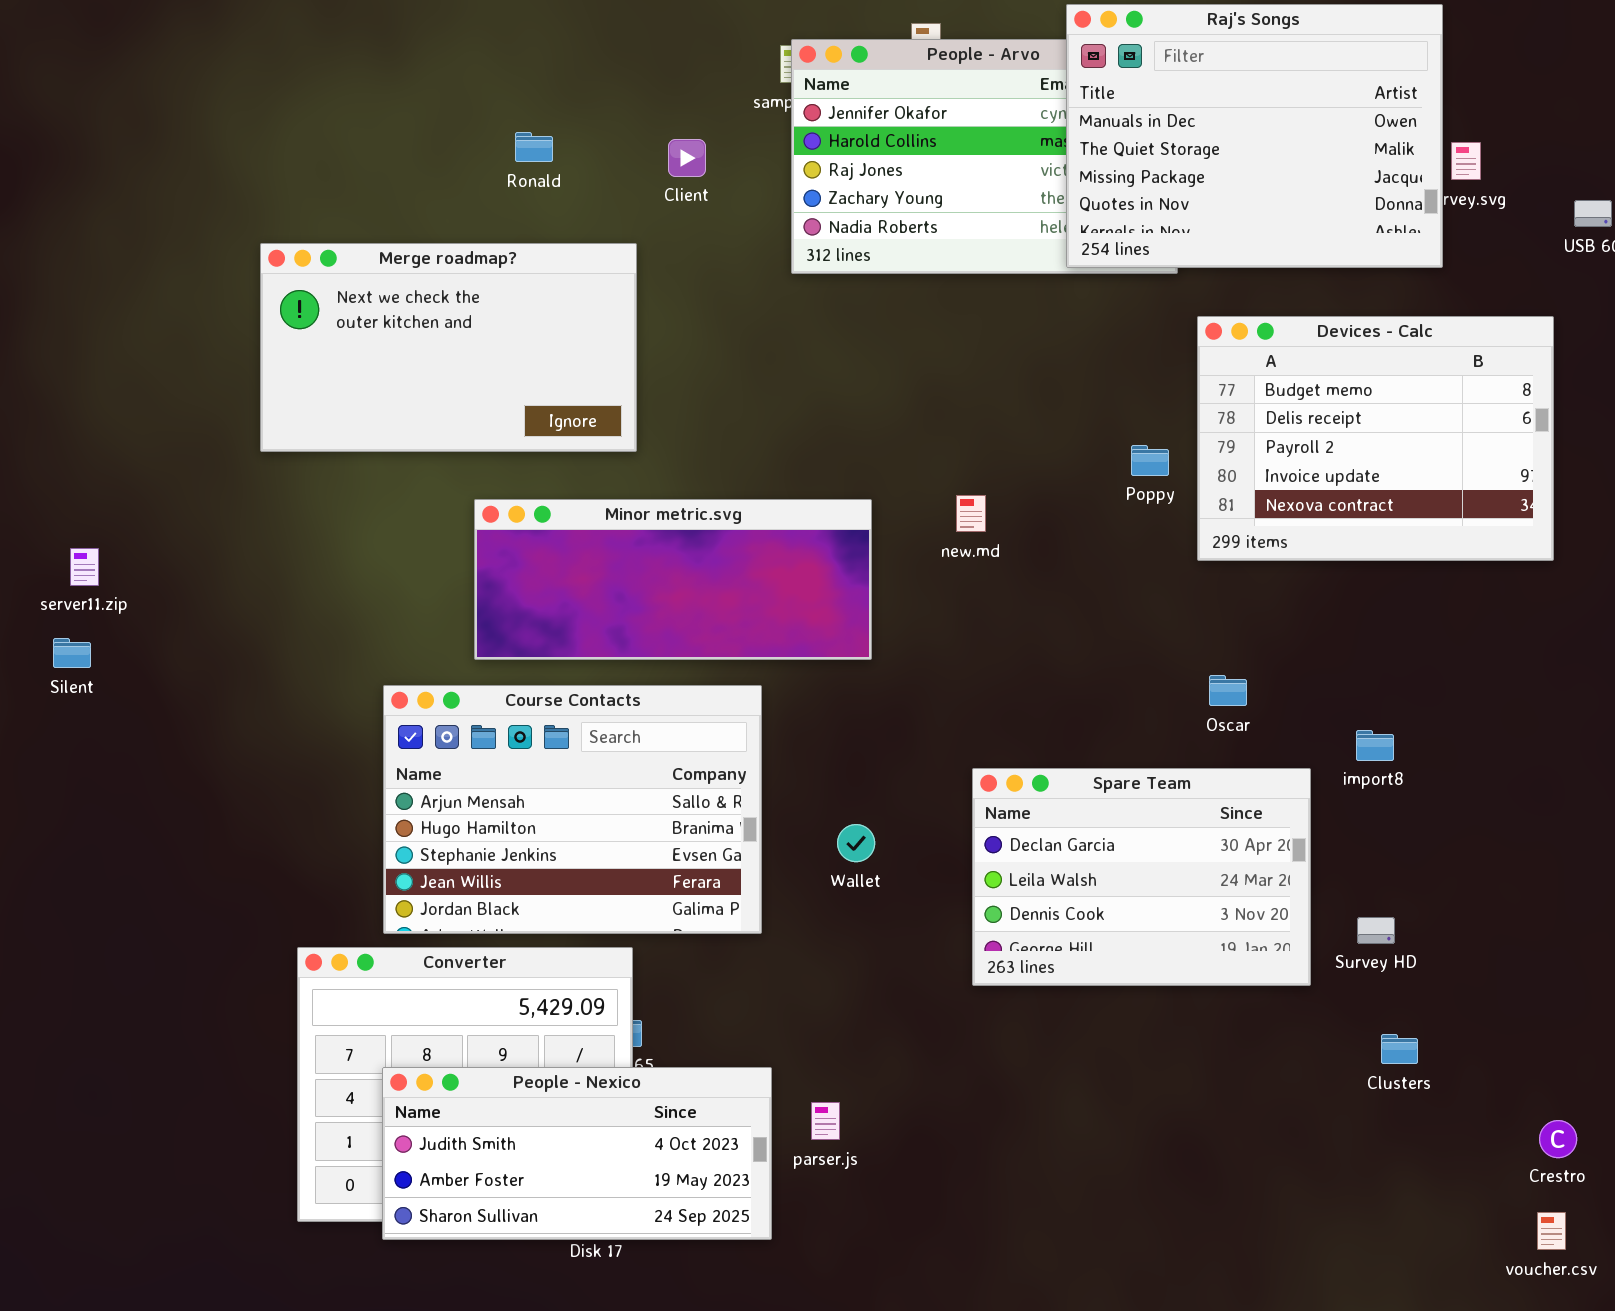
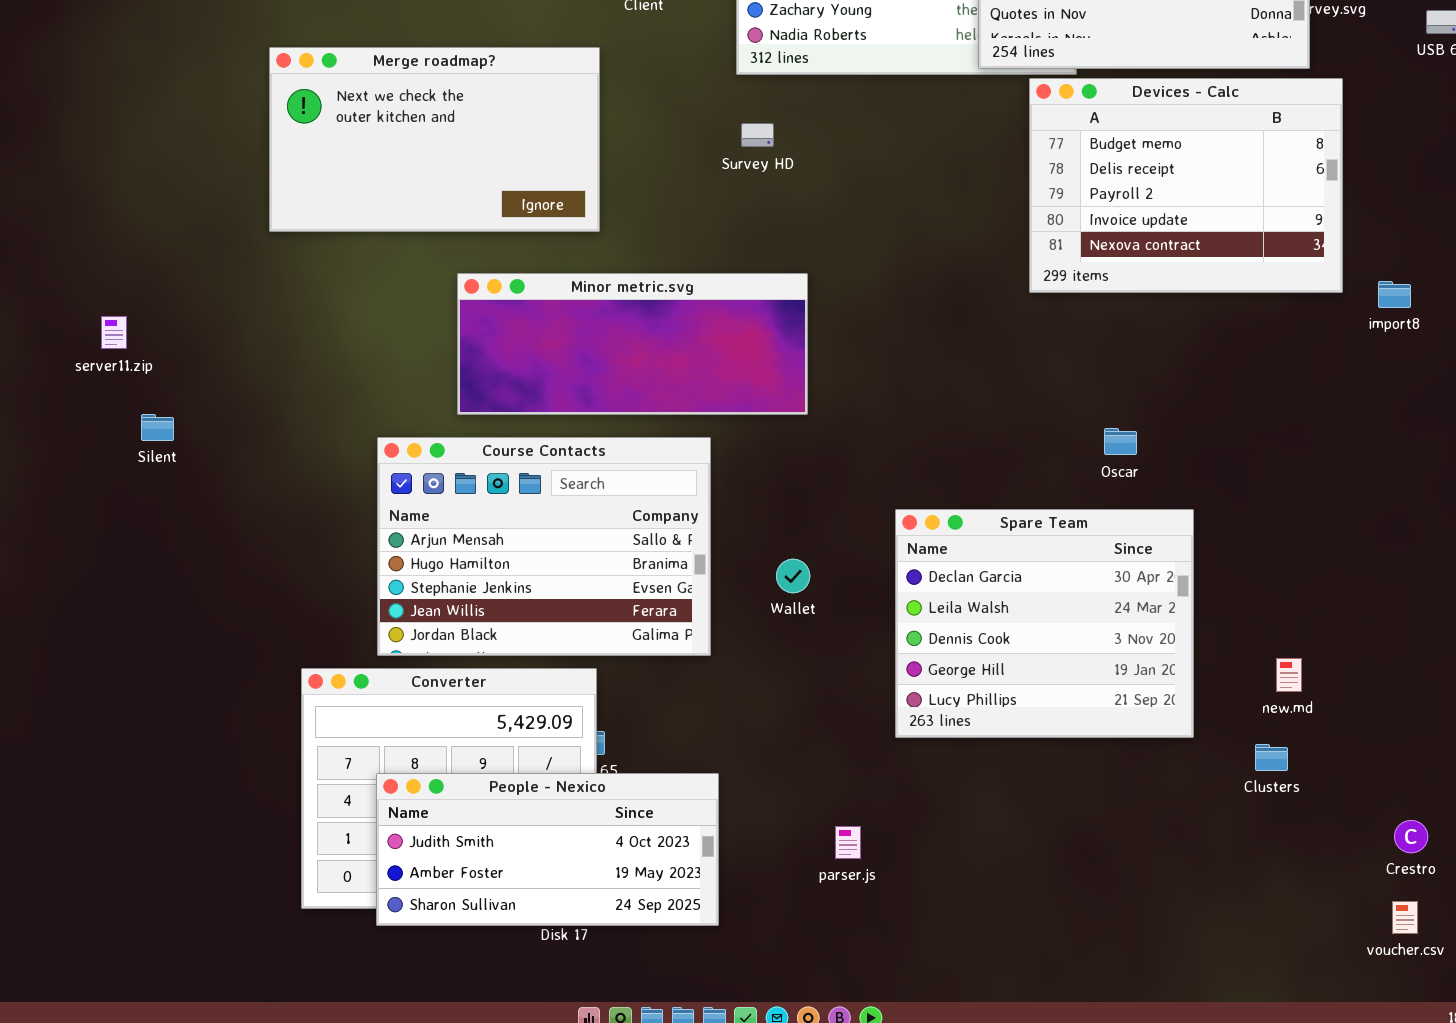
Devices - Calc: [1197,316,1554,561] -> [1029,78,1343,293], moved
new.md: [956,495,986,532] -> [1276,658,1302,692], moved
Silent: [53,638,91,668] -> [141,414,174,441], moved
import8: [1356,730,1394,761] -> [1378,281,1411,308], moved
Spare Team: [972,768,1311,986] -> [895,509,1194,738], resized
Survey HD: [1357,917,1395,944] -> [741,123,774,147], moved
parser.js: [811,1102,840,1140] -> [835,826,861,859], moved

